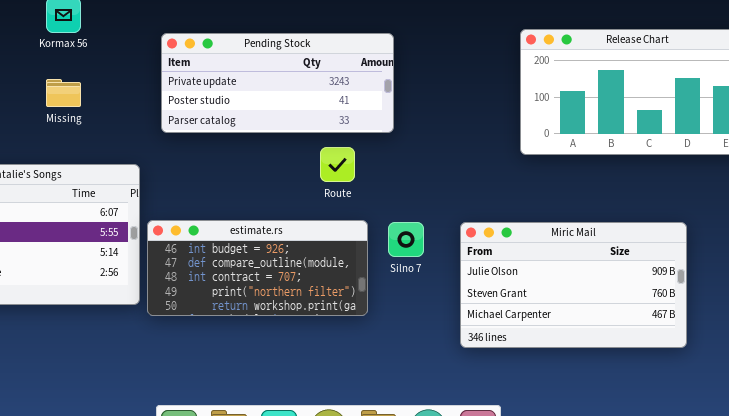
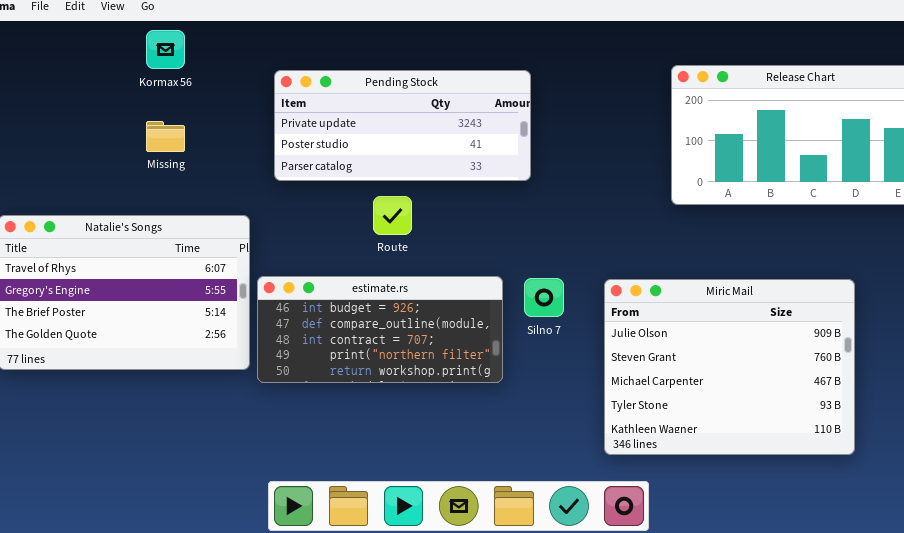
Route: [320,147,355,182] -> [373,196,412,235], moved
Miric Mail: [460,222,687,348] -> [604,279,855,455], resized

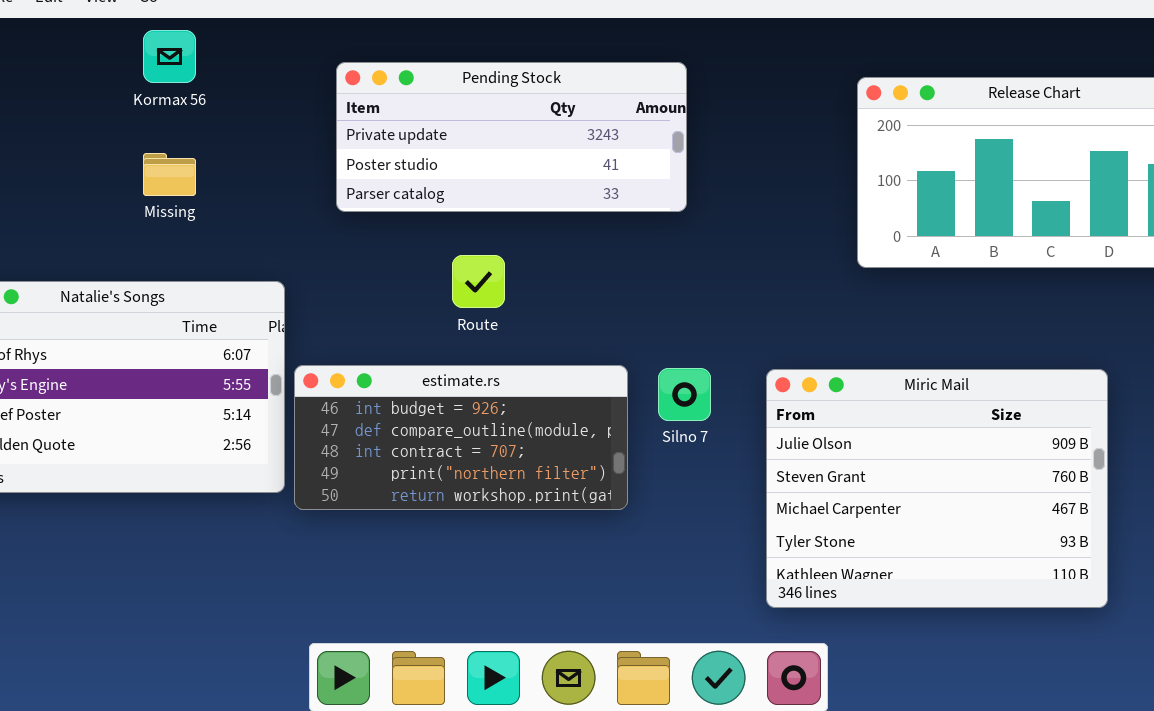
Pending Stock: [274,70,531,181] -> [336,62,687,212], moved

